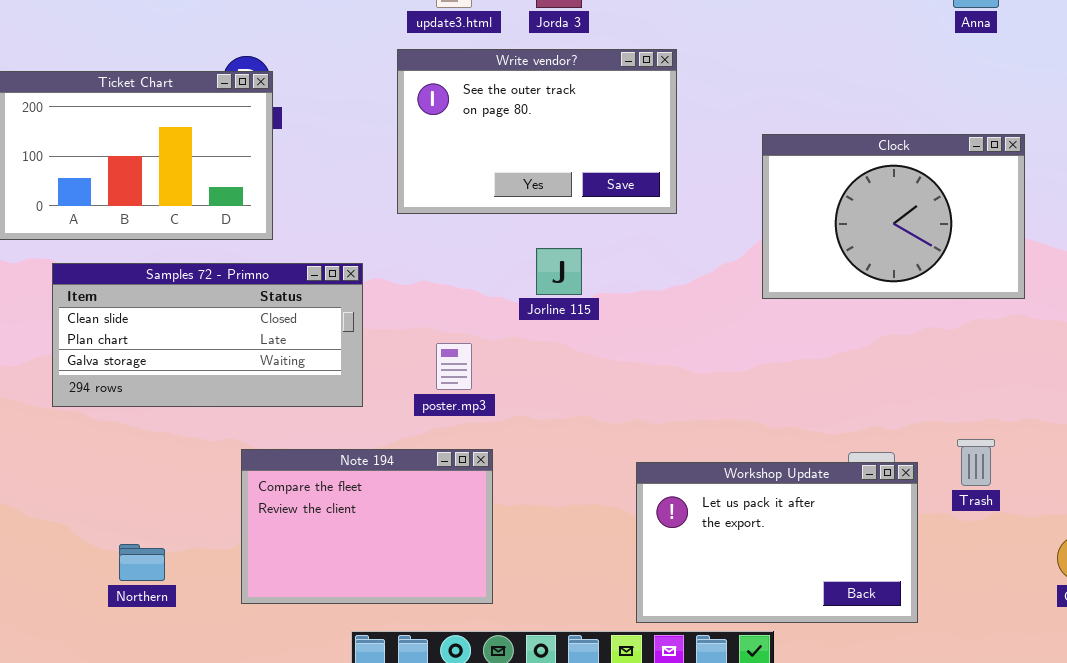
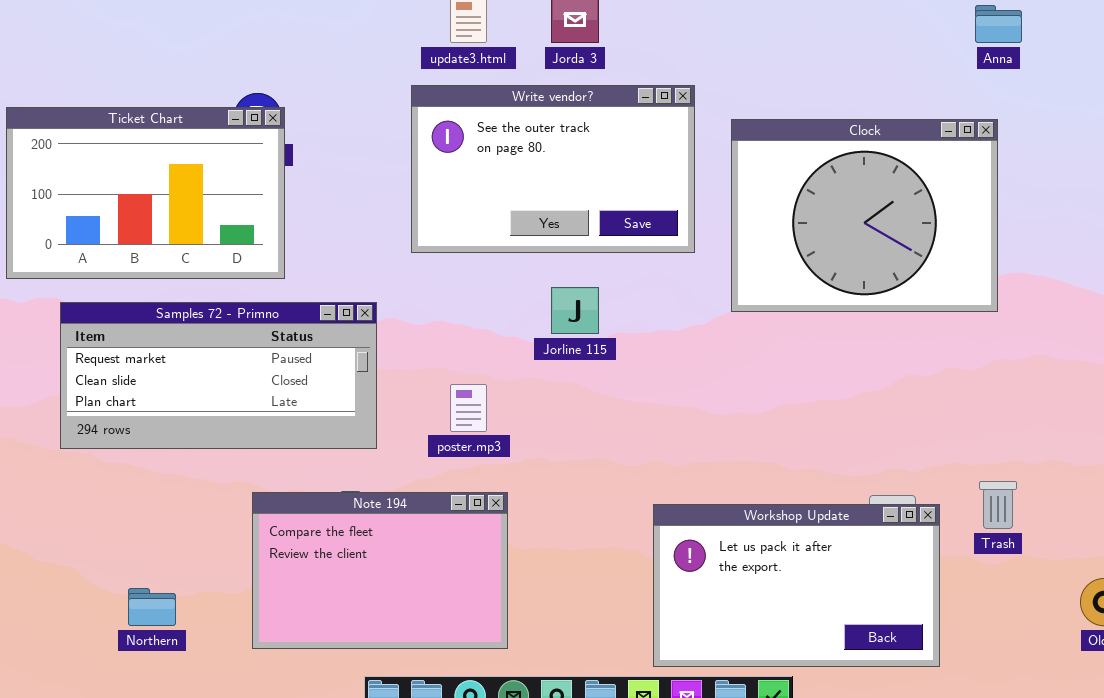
Clock: [762,134,1025,299] -> [731,119,998,312], moved, resized
Samples 72 - Primno: [52,263,363,407] -> [60,302,377,449], scrolled up 1 row

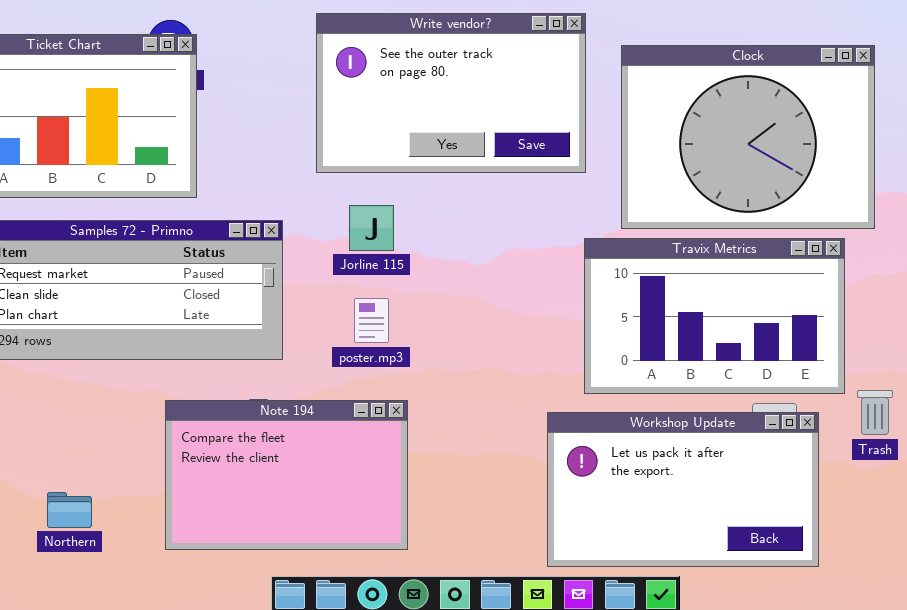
Jorline 115: [551,287,599,334] -> [349,205,394,251], moved
Travix Metrics: none -> [584,238,845,394], opened

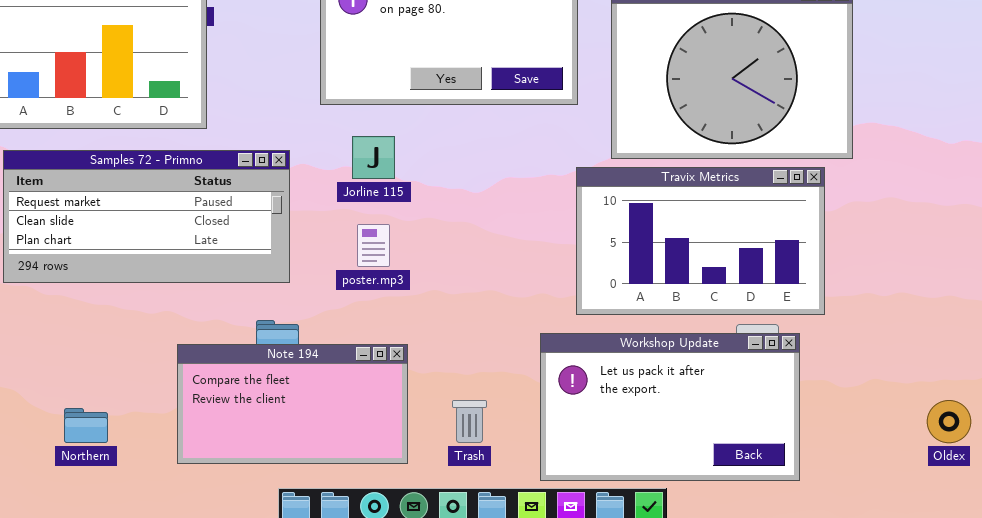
Trash: [857,390,893,435] -> [452,400,487,443], moved
Note 194: [165,400,408,550] -> [177,344,408,464], resized

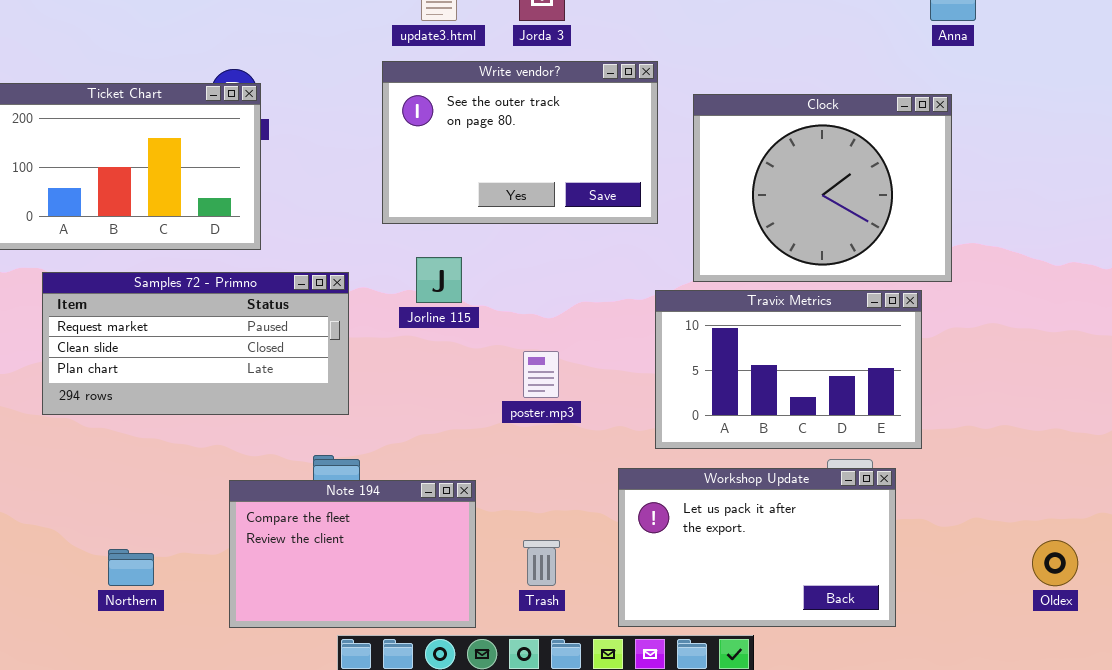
poster.mp3: [357,224,390,267] -> [523,351,559,398], moved
Note 194: [177,344,408,464] -> [229,480,476,628], resized

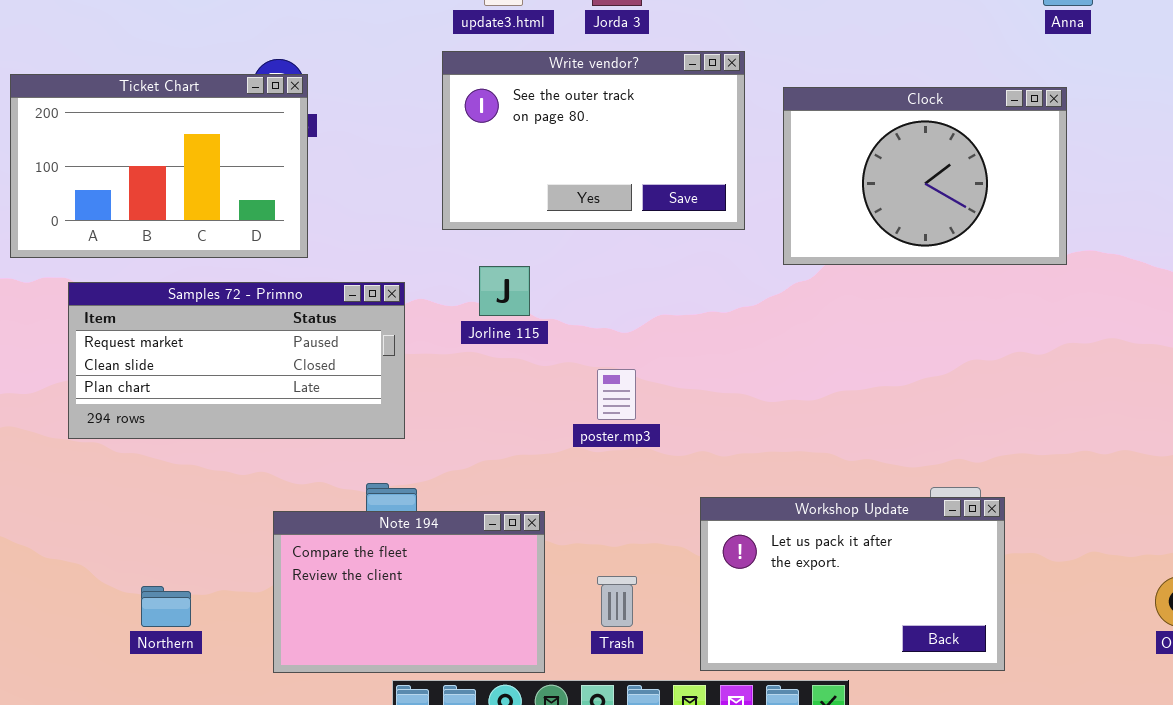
Clock: [693,94,952,282] -> [783,87,1067,265], resized
Travix Metrics: [655,290,922,449] -> none, closed

